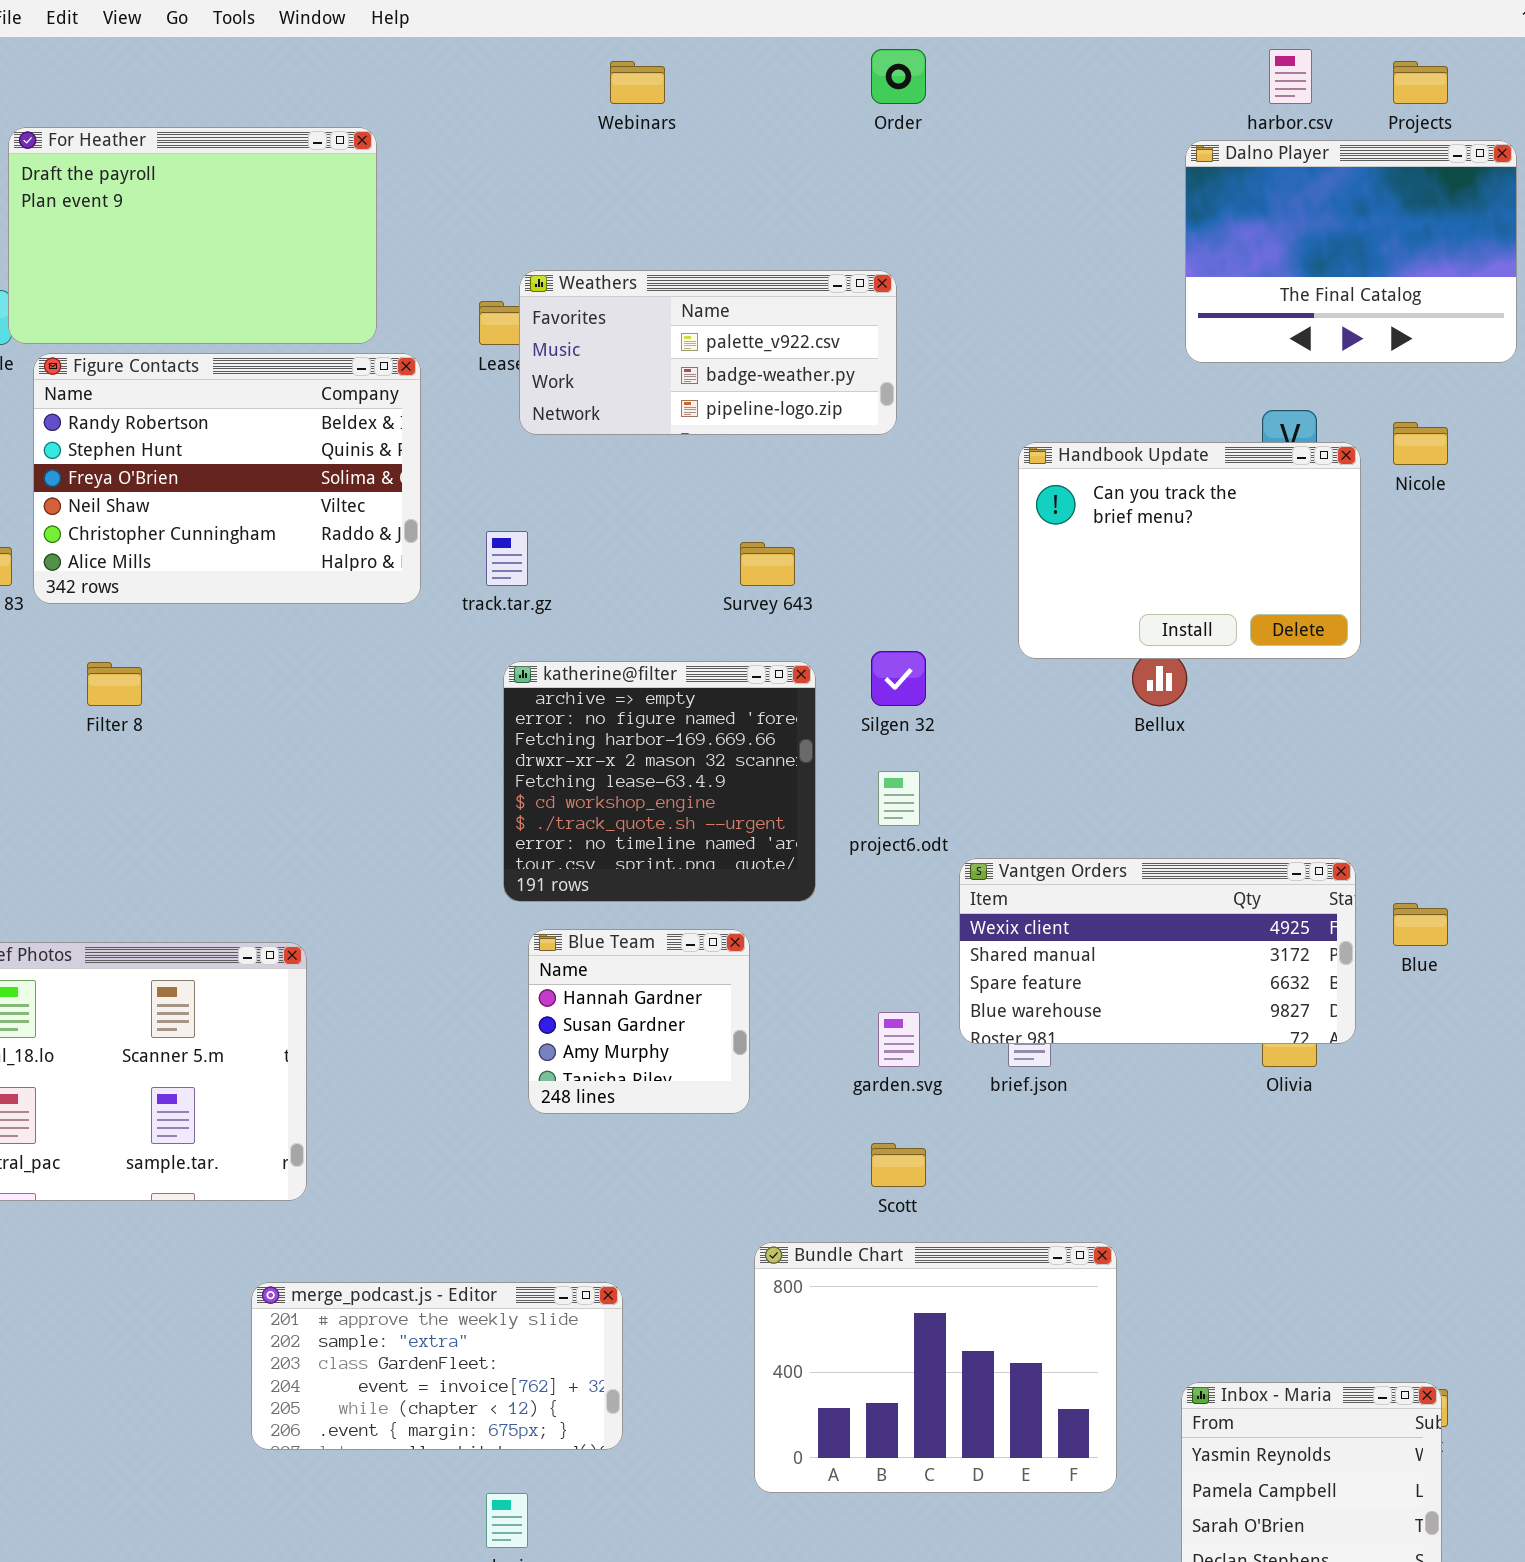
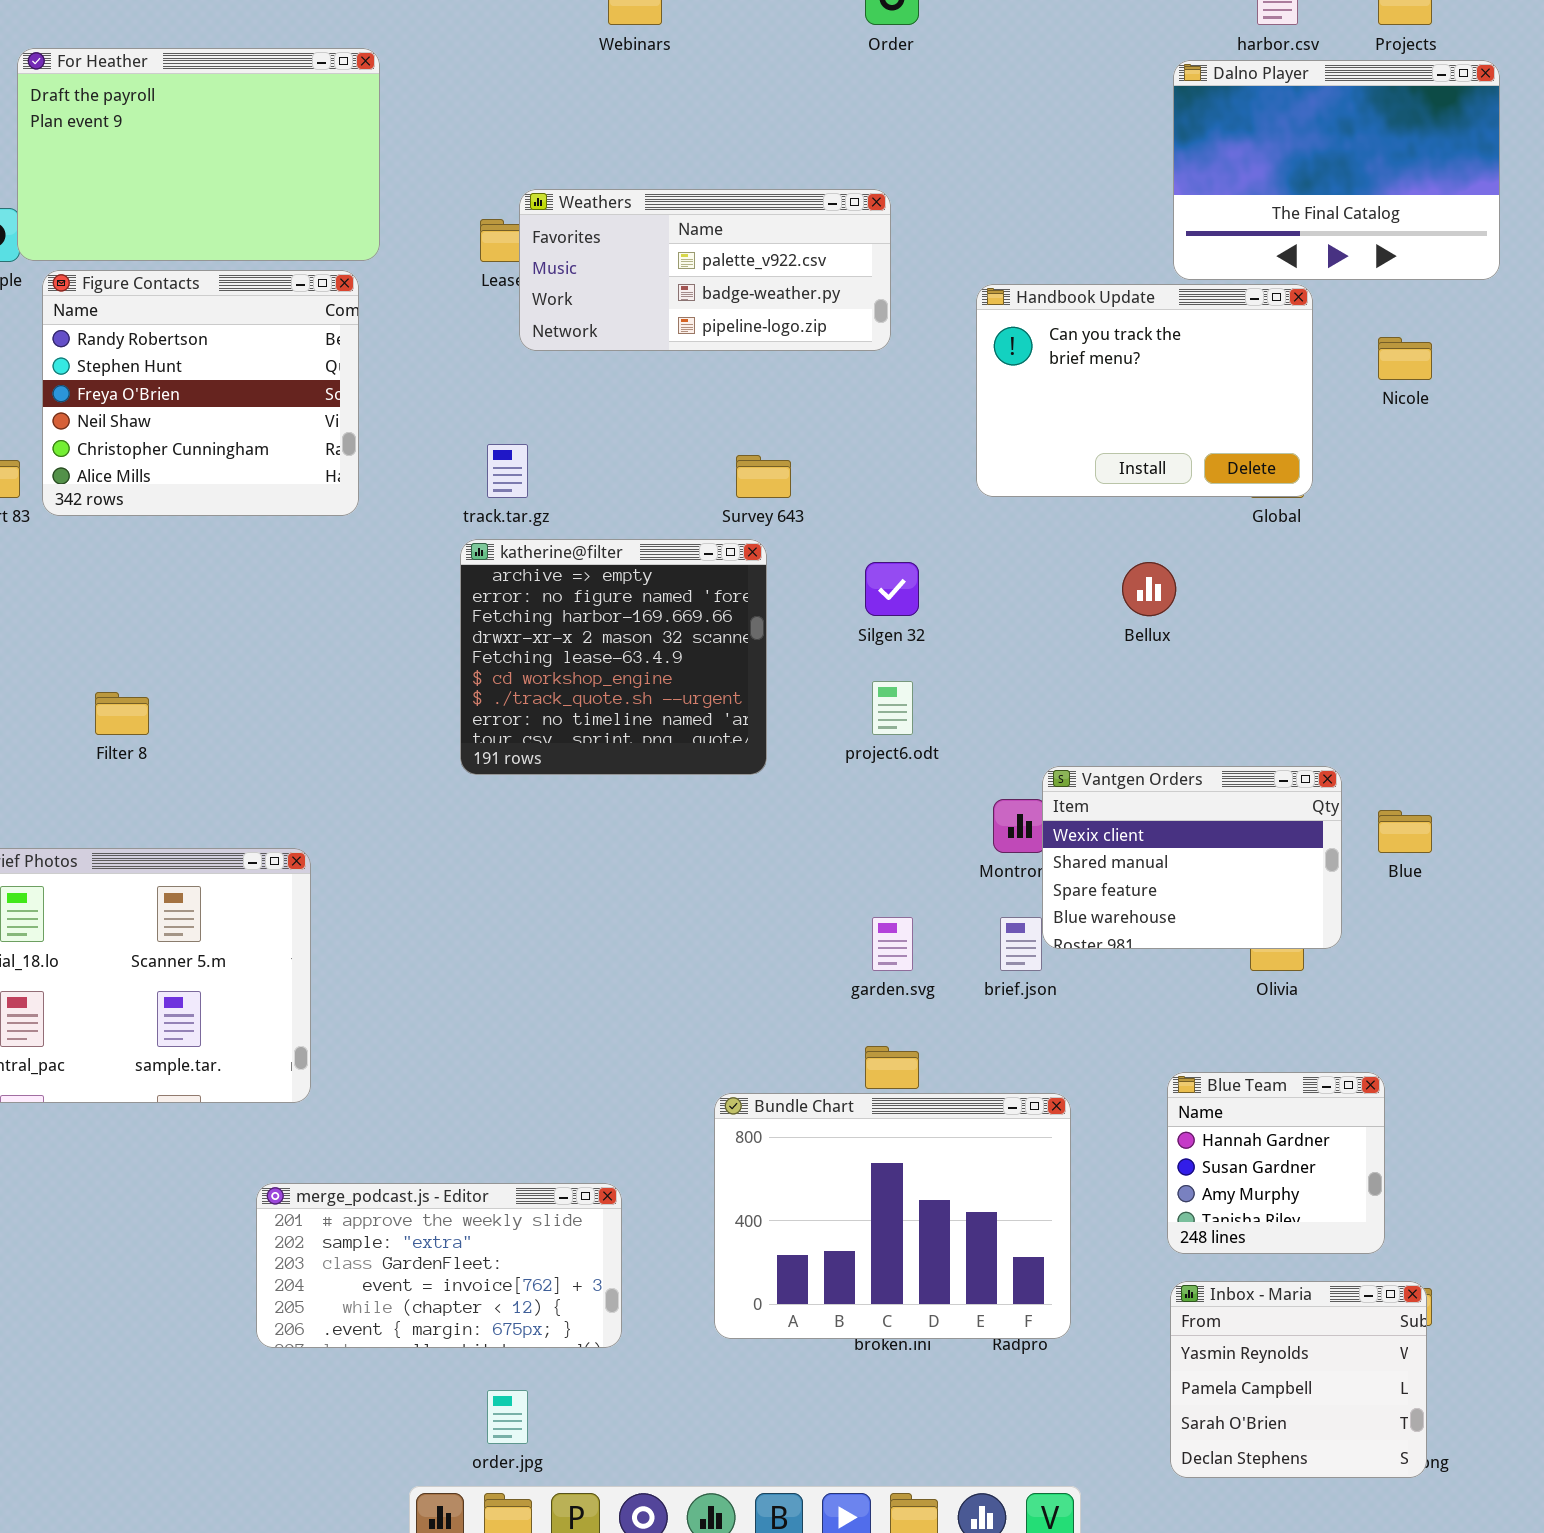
Figure Contacts: [33,353,421,604] -> [42,270,359,516], resized
Handbook Update: [1018,442,1361,659] -> [976,284,1313,497], moved
katherine@filter: [503,661,816,902] -> [460,539,767,775], moved
Filter 8: [87,662,142,706] -> [95,692,149,735], moved
Vantgen Orders: [959,858,1356,1044] -> [1042,766,1342,949], resized
Blue Team: [528,929,750,1114] -> [1167,1072,1385,1254], moved
Bundle Chart: [754,1242,1117,1493] -> [714,1093,1071,1339], moved

